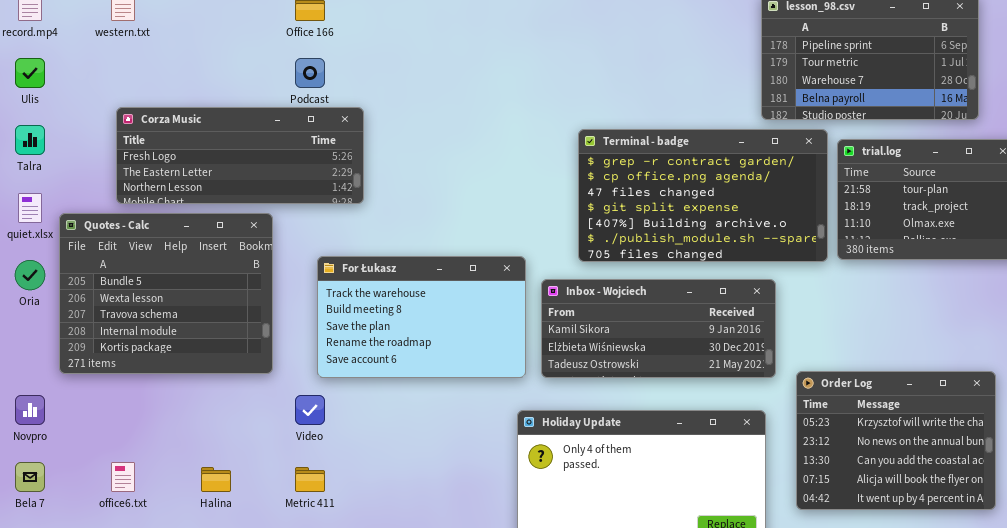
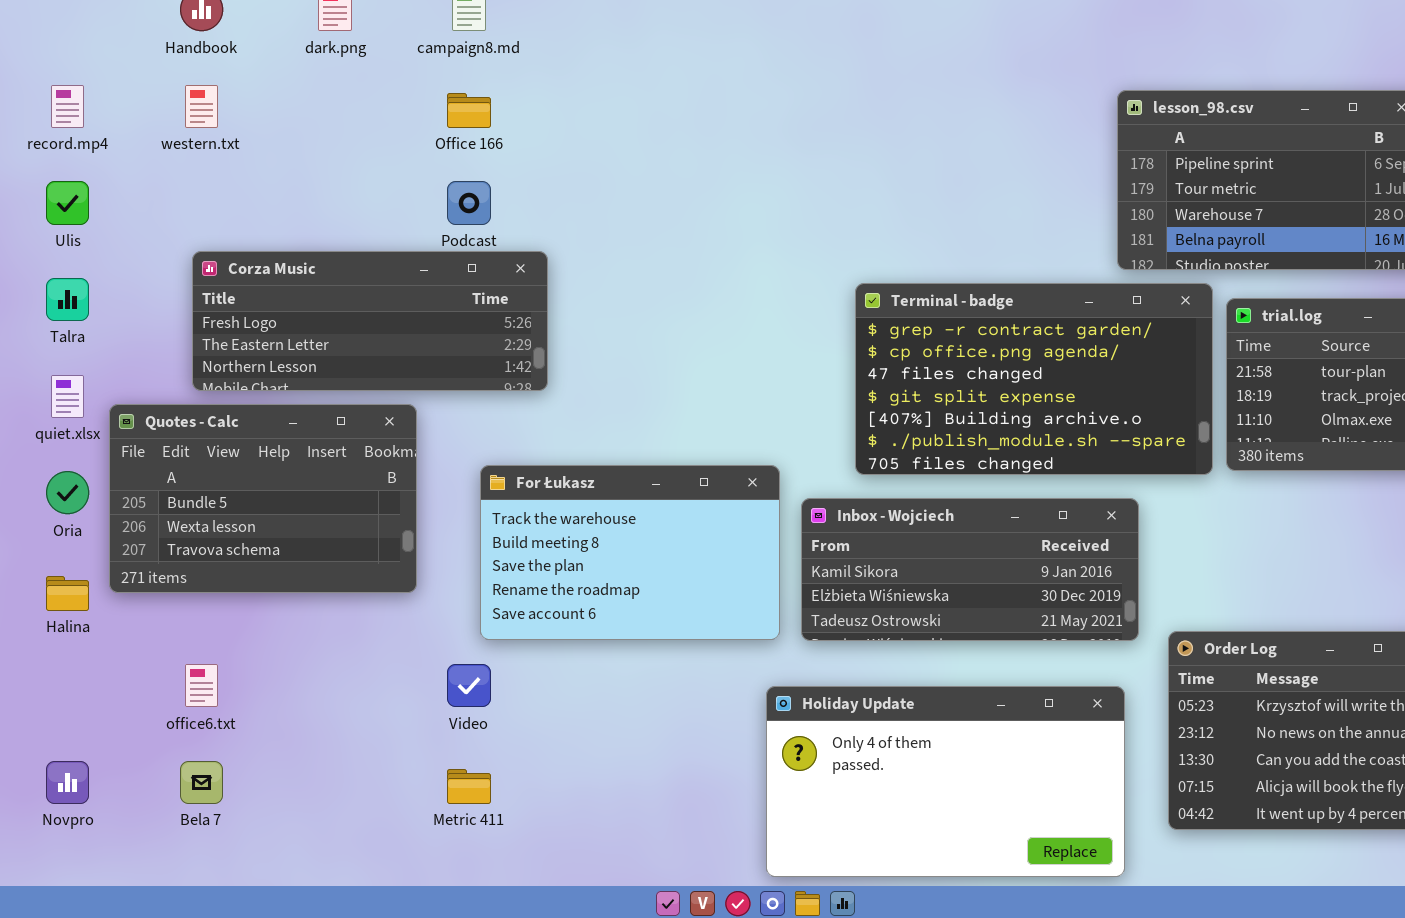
Quotes - Calc: [59,213,273,374] -> [109,404,417,593], resized
Novpro: [15,395,45,425] -> [46,761,89,804], moved
Bela 7: [15,462,45,492] -> [180,761,223,804], moved
office6.txt: [111,462,135,492] -> [185,664,218,707], moved
Halina: [201,467,231,492] -> [46,576,89,611], moved

